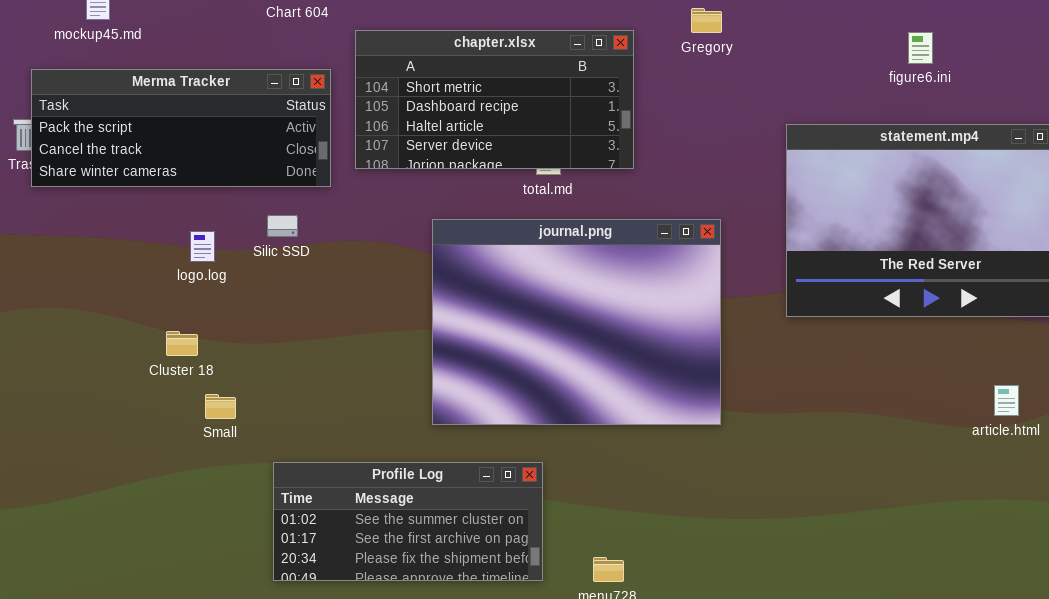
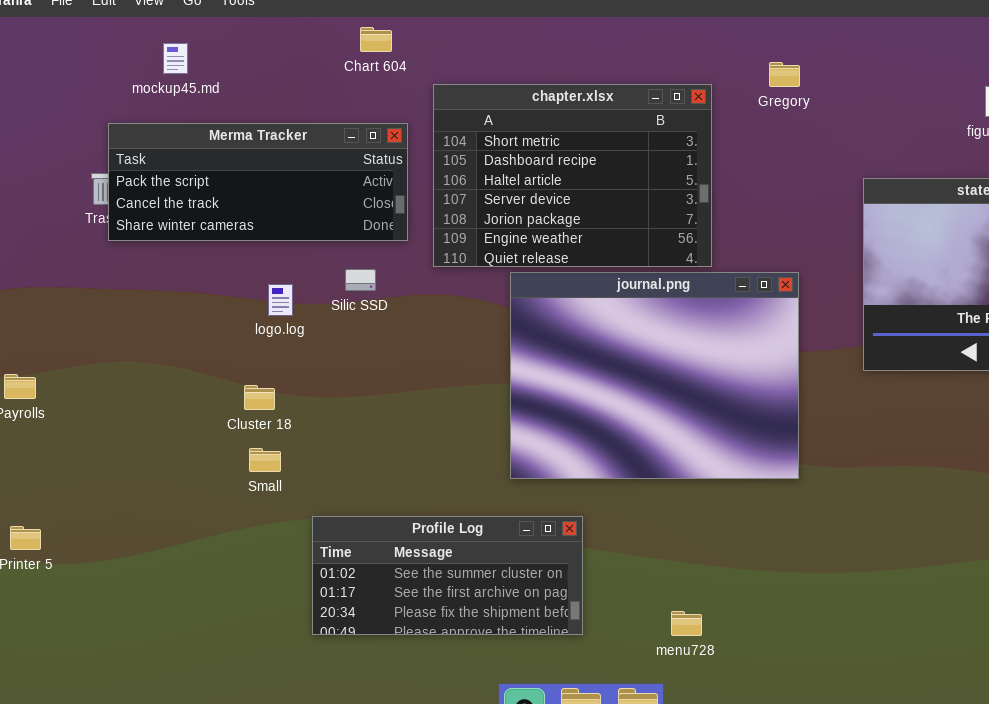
chapter.xlsx: [355,30,634,169] -> [433,84,712,267], resized
Small: [205,394,236,419] -> [249,448,281,472], moved
Profile Log: [273,462,543,581] -> [312,516,583,635], moved

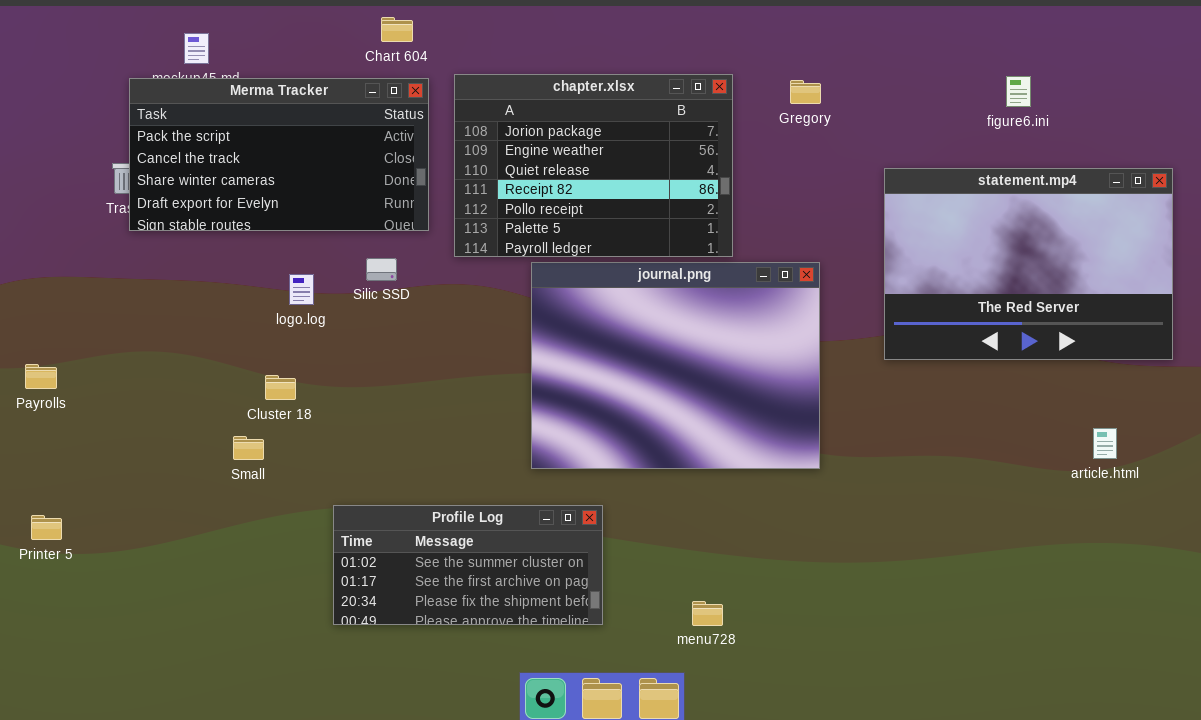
Gregory: [769,62,800,87] -> [790,80,821,104], moved
chapter.xlsx: [433,84,712,267] -> [454,74,733,257], scrolled down 4 rows
Merma Tracker: [108,123,408,241] -> [129,78,429,231], resized
Small: [249,448,281,472] -> [233,436,264,460], moved

